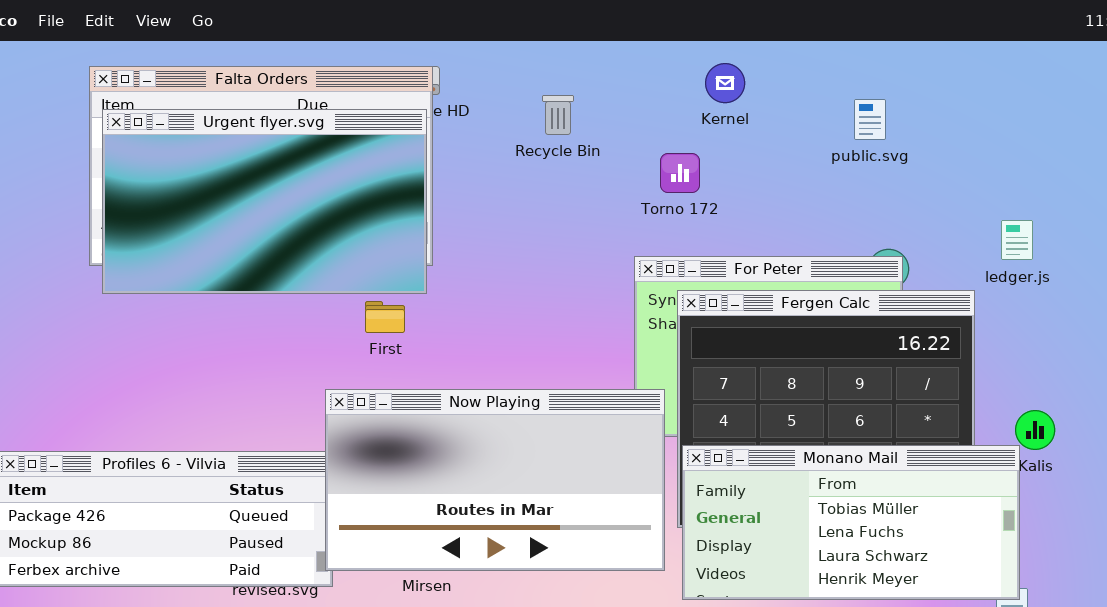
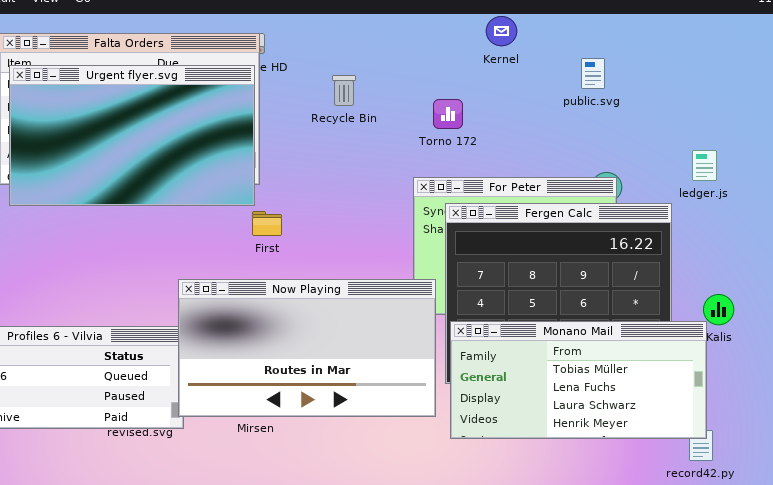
Kernel: [705,63,745,103] -> [486,16,517,46], moved
Recycle Bin: [542,95,574,135] -> [332,75,356,106], moved
First: [365,301,405,333] -> [252,211,282,236], moved

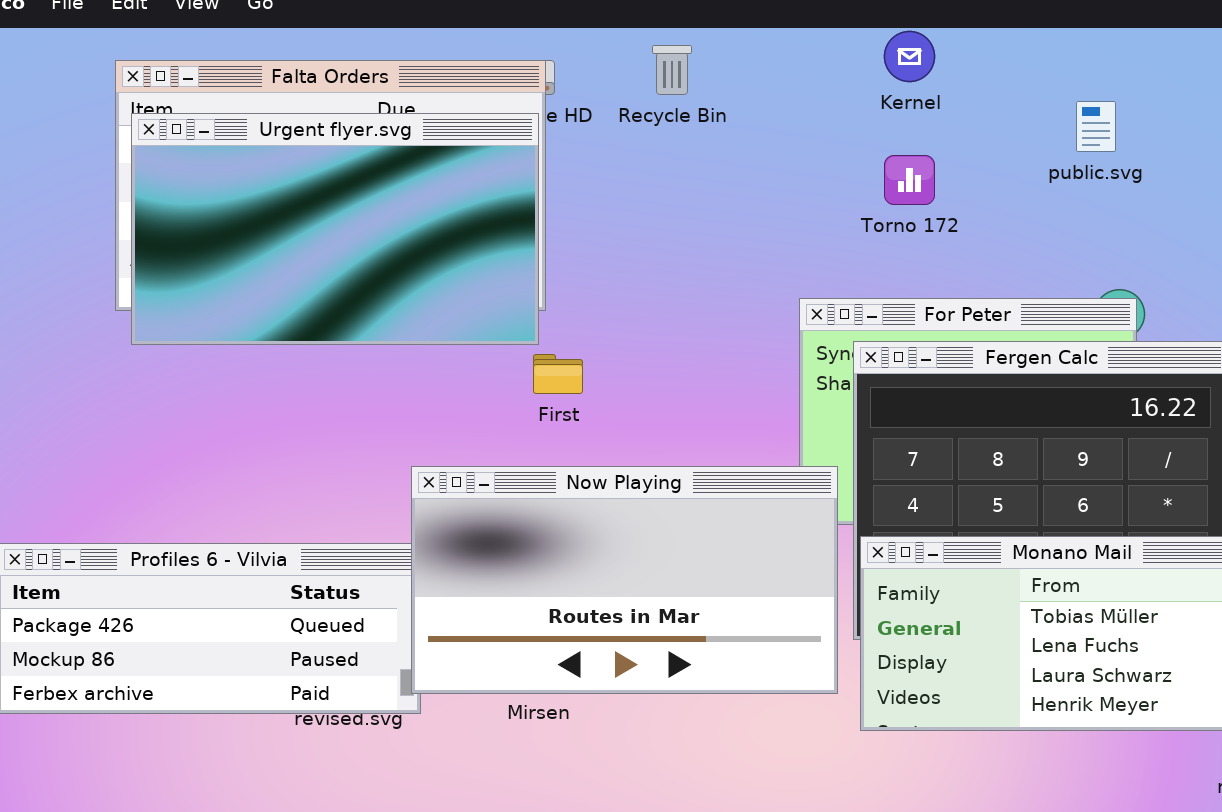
Kernel: [486,16,517,46] -> [884,31,935,82], moved
Recycle Bin: [332,75,356,106] -> [652,45,692,95], moved
Torno 172: [433,99,463,129] -> [884,155,935,205], moved

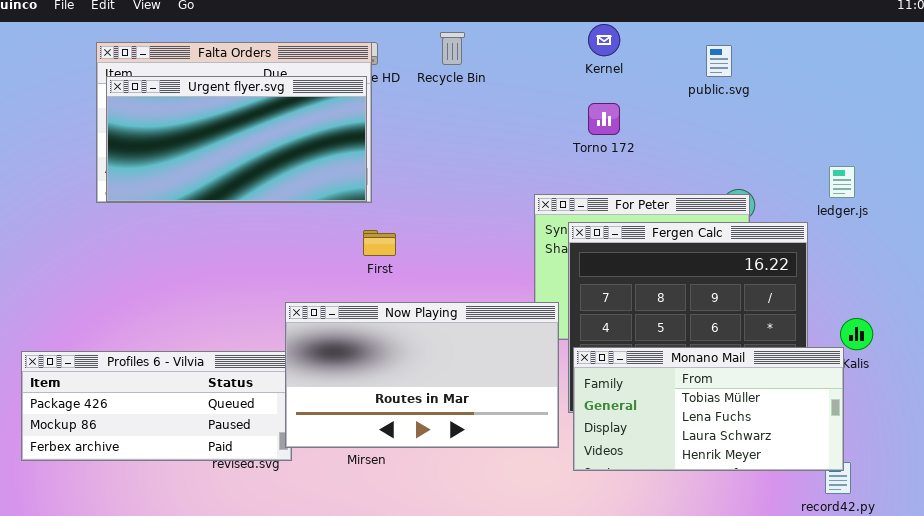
public.svg: [1076,101,1116,152] -> [706,45,732,77], moved
Urgent flyer.svg: [131,113,539,345] -> [106,76,367,202], resized

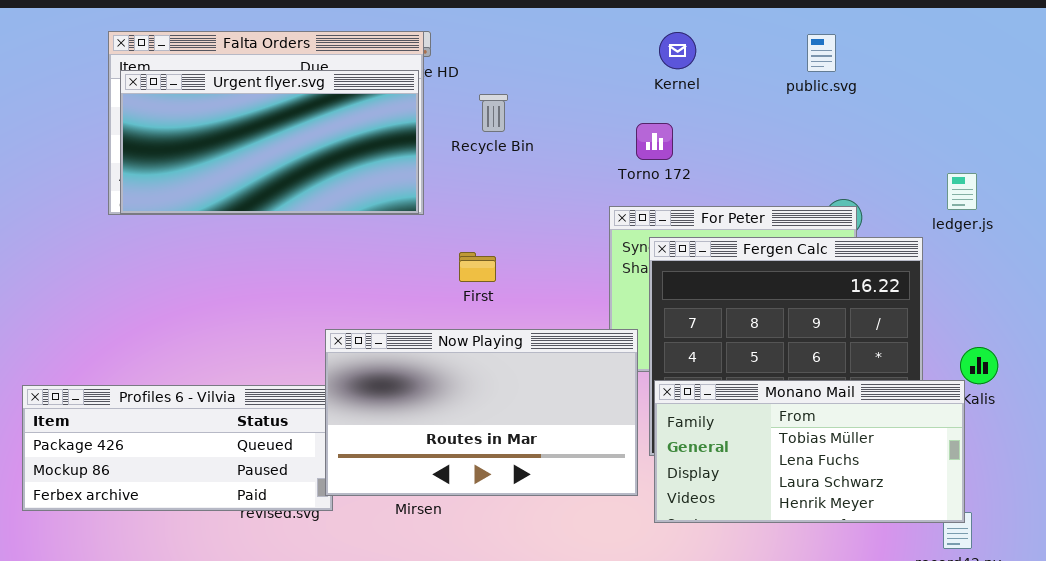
Kernel: [588,24,620,56] -> [659,32,696,69], moved
Recycle Bin: [440,32,465,65] -> [479,94,508,132], moved
Torno 172: [588,103,620,135] -> [636,123,673,160], moved
First: [363,230,396,256] -> [459,252,496,282], moved

